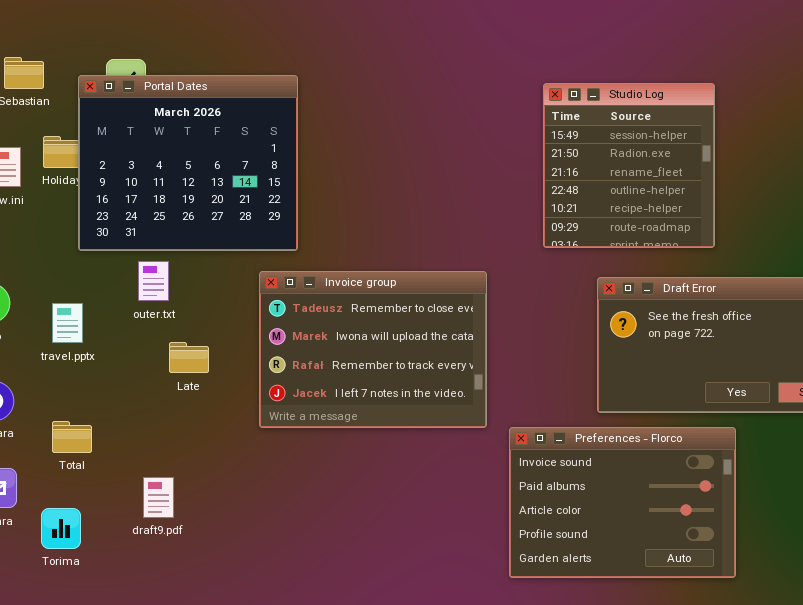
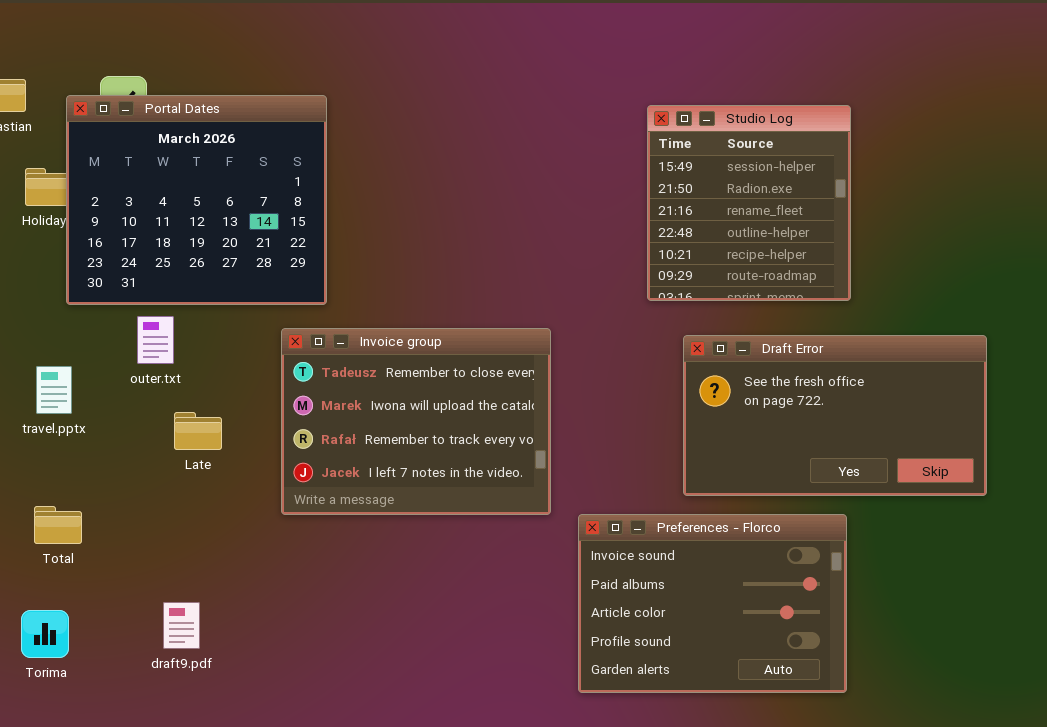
Studio Log: [543,83,715,248] -> [647,105,851,301], moved
draft9.pdf: [143,477,174,518] -> [163,602,200,649], moved

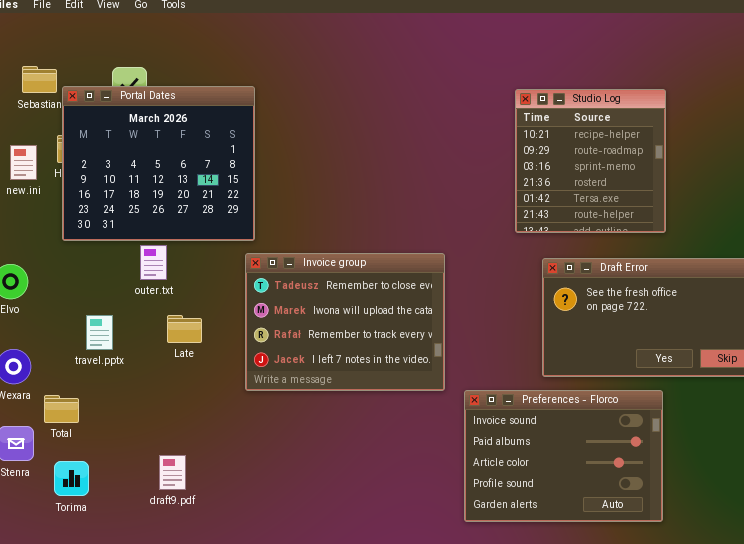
Portal Dates: [66,95,327,305] -> [62,86,255,241], moved
Studio Log: [647,105,851,301] -> [515,89,666,233], scrolled down 4 rows
travel.pptx: [36,366,72,414] -> [86,315,113,350], moved
Total: [34,506,82,544] -> [44,395,79,423], moved

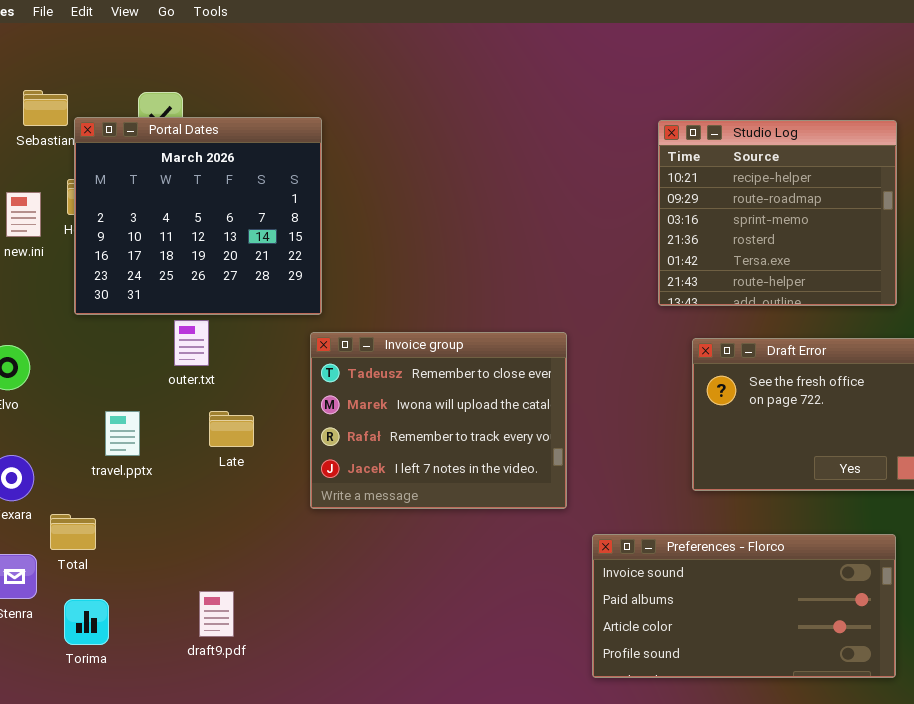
Studio Log: [515,89,666,233] -> [658,120,897,306], resized
Preferences - Florco: [464,390,663,522] -> [592,534,896,678], resized

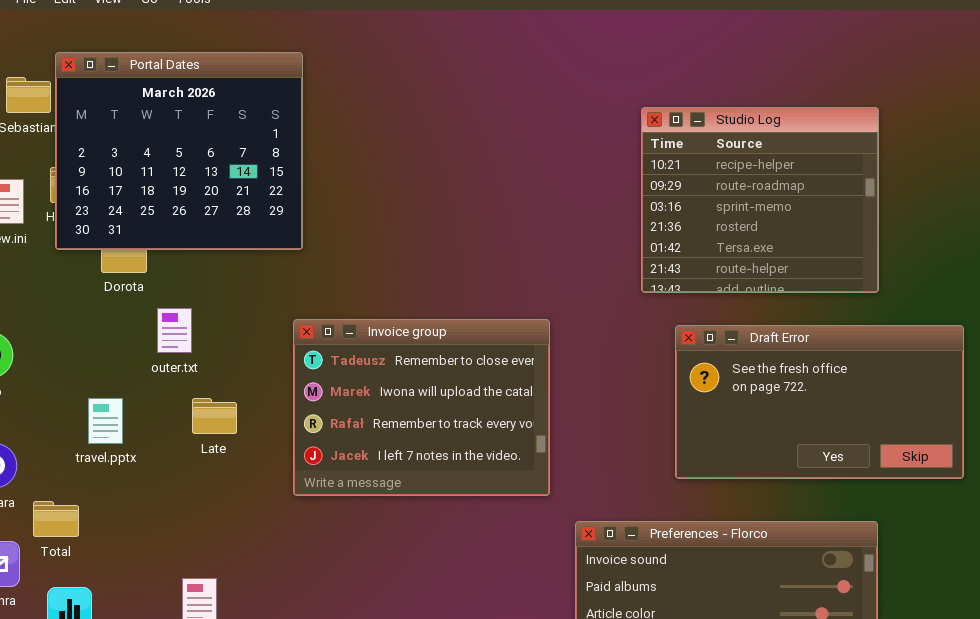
Portal Dates: [74,117,322,315] -> [55,52,303,250], moved

